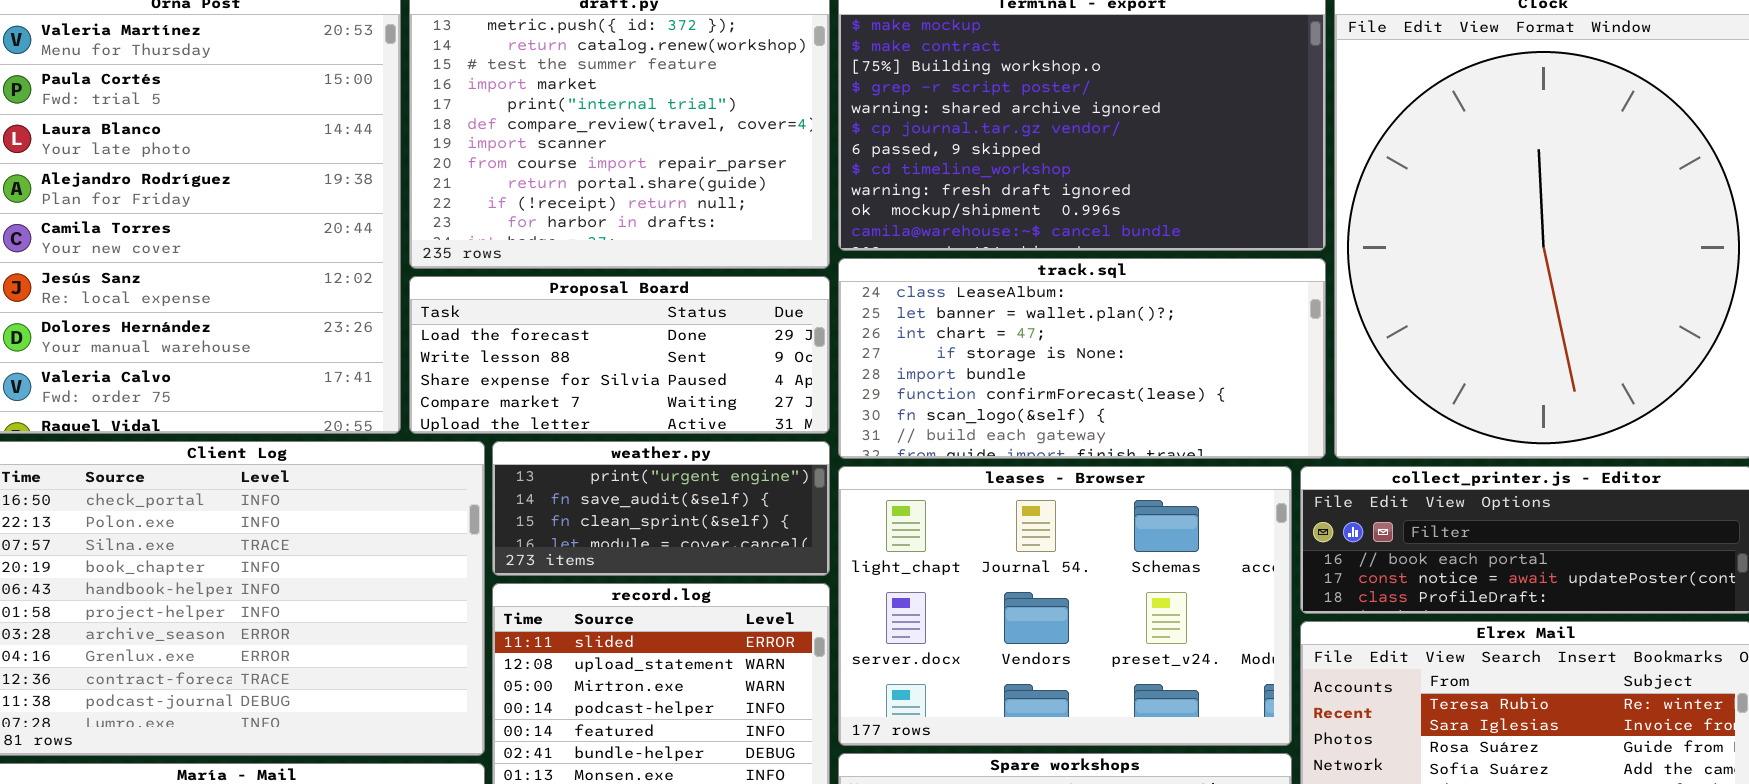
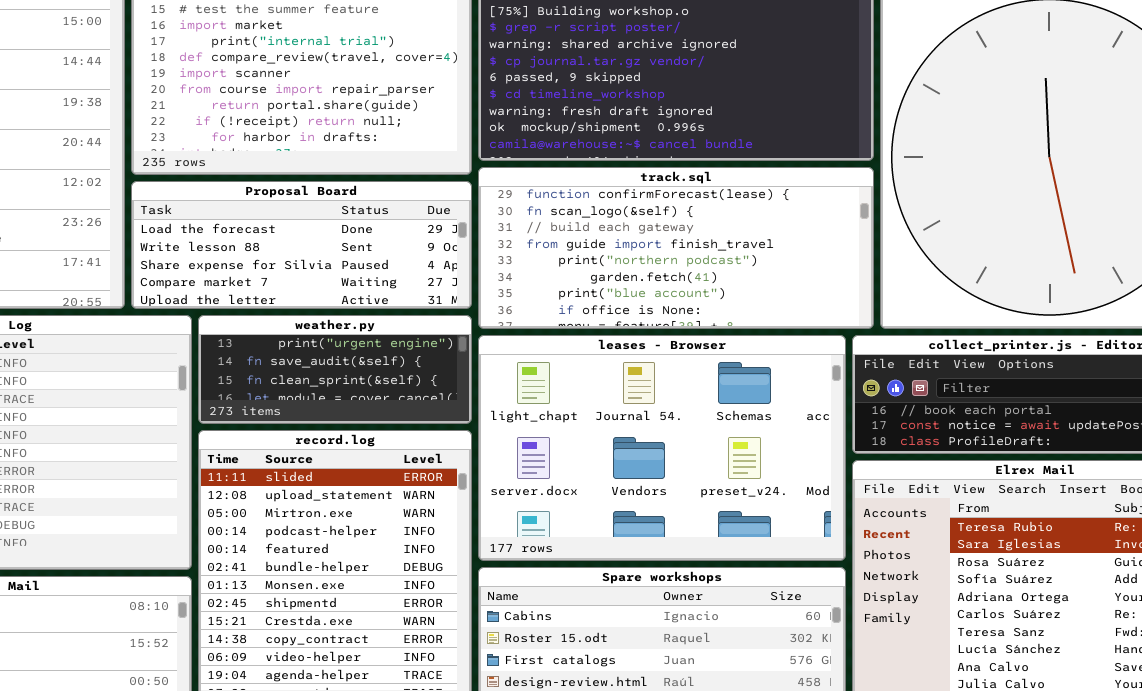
track.sql: [838,258,1326,459] -> [478,167,874,329], scrolled down 5 rows

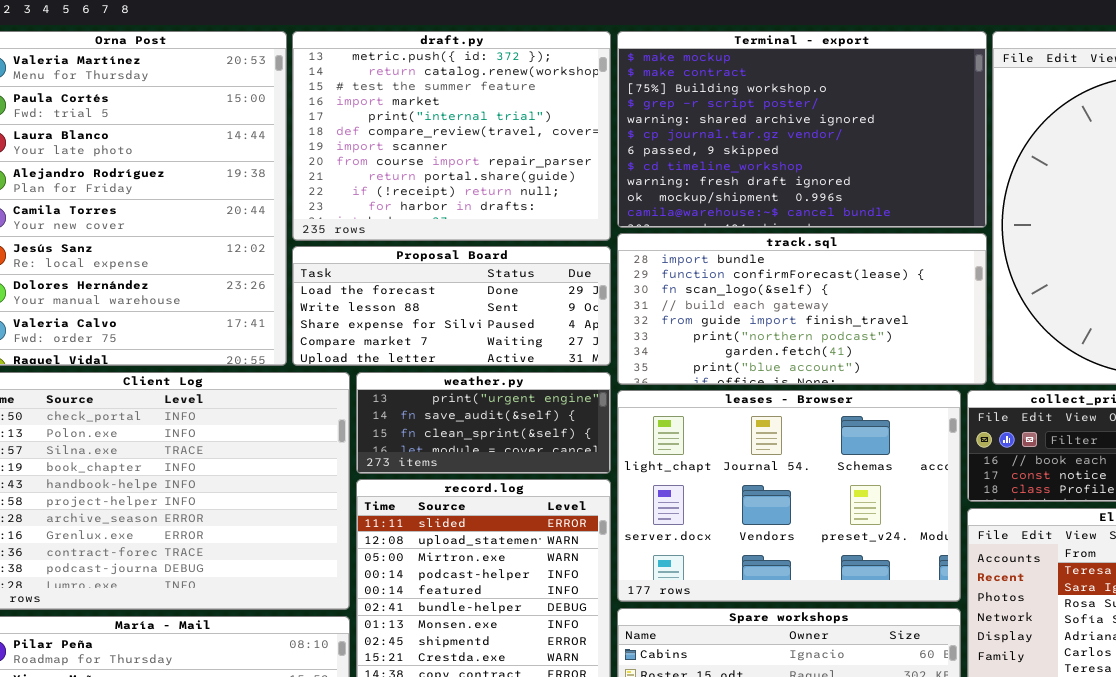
track.sql: [478,167,874,329] -> [617,233,987,385], scrolled up 1 row

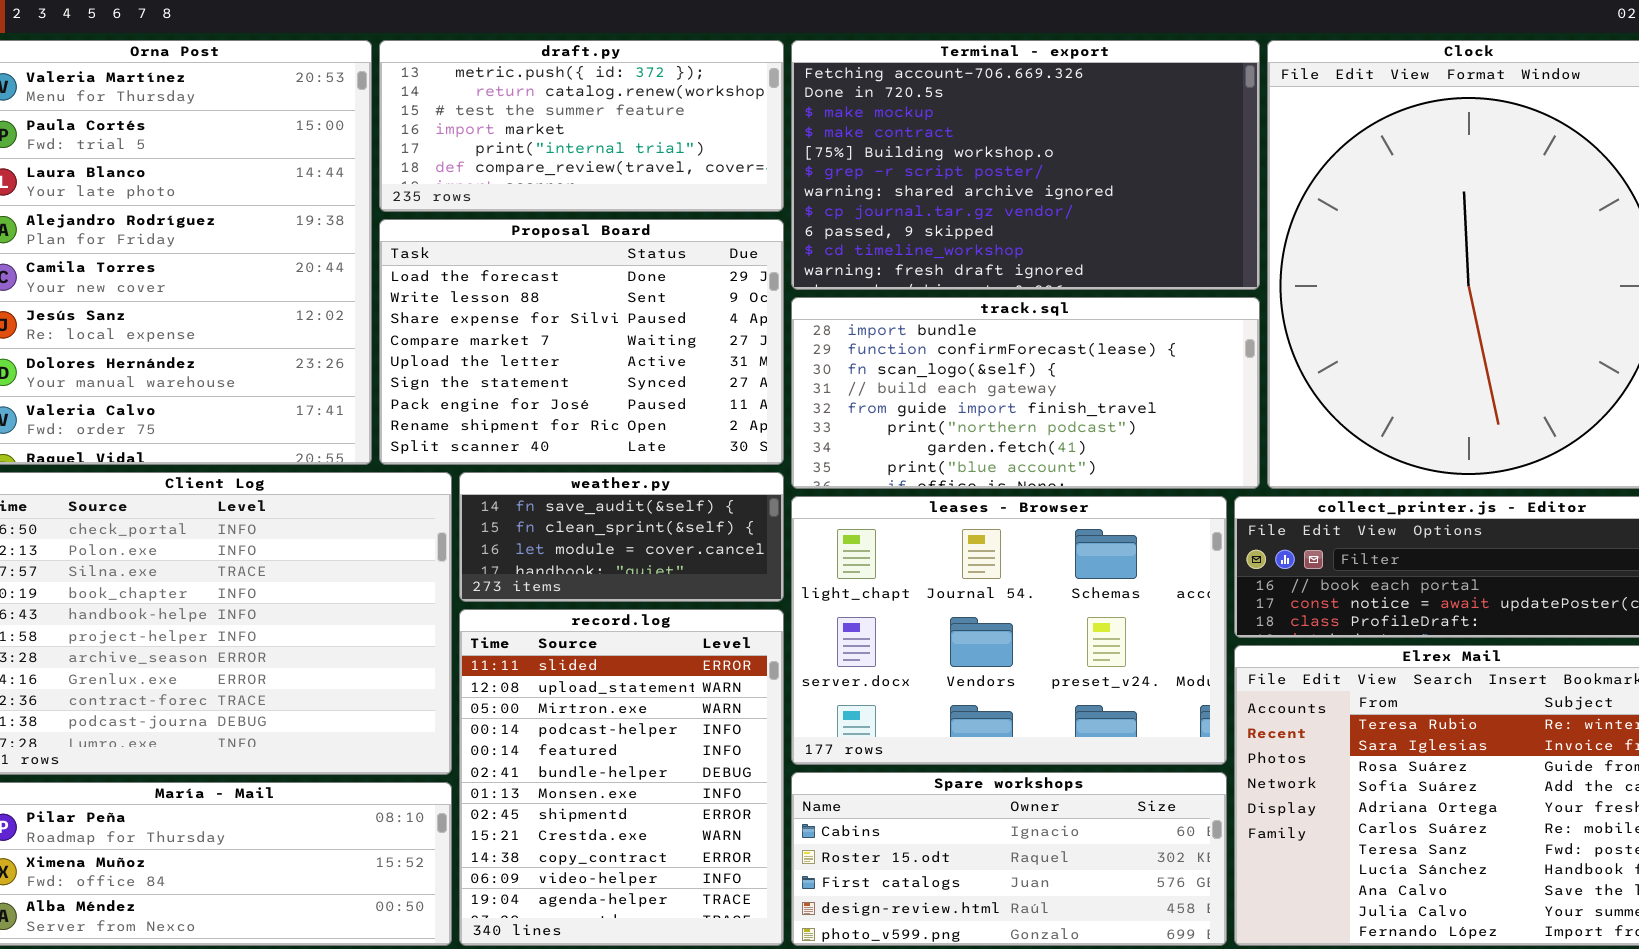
draft.py: [292,31,611,241] -> [379,40,784,212], resized
Terminal - export: [617,31,987,228] -> [791,40,1260,290], scrolled up 2 rows
Proposal Board: [292,246,611,366] -> [379,219,784,465], resized
weather.py: [356,372,611,474] -> [459,472,784,602], scrolled down 1 row

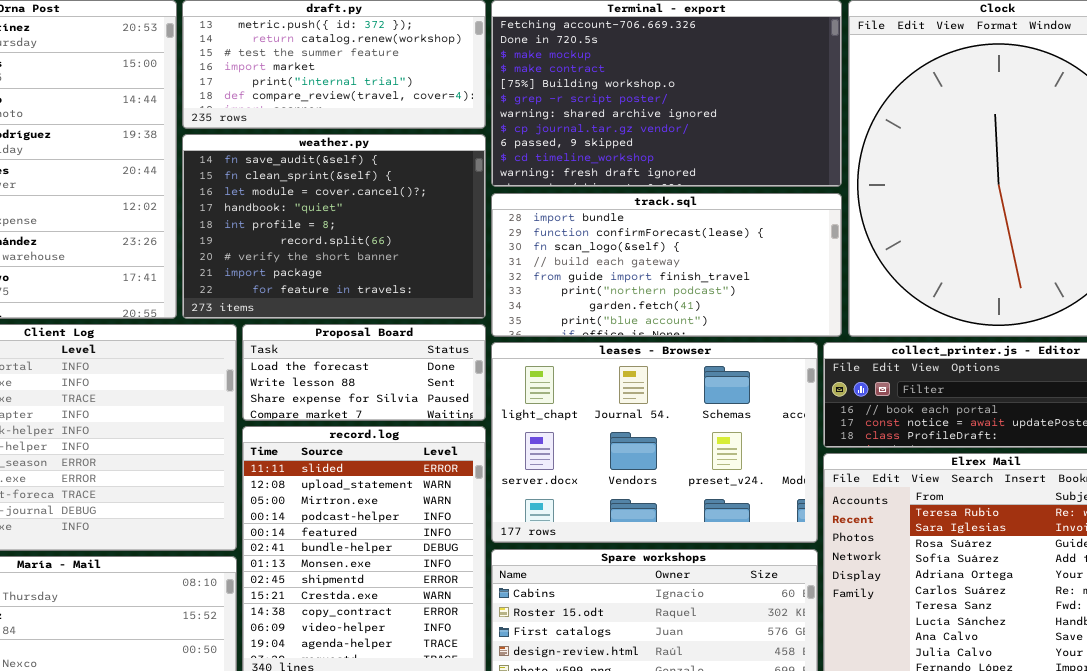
Proposal Board: [379,219,784,465] -> [242,324,486,421], moved, resized
weather.py: [459,472,784,602] -> [182,134,486,319], moved, resized

